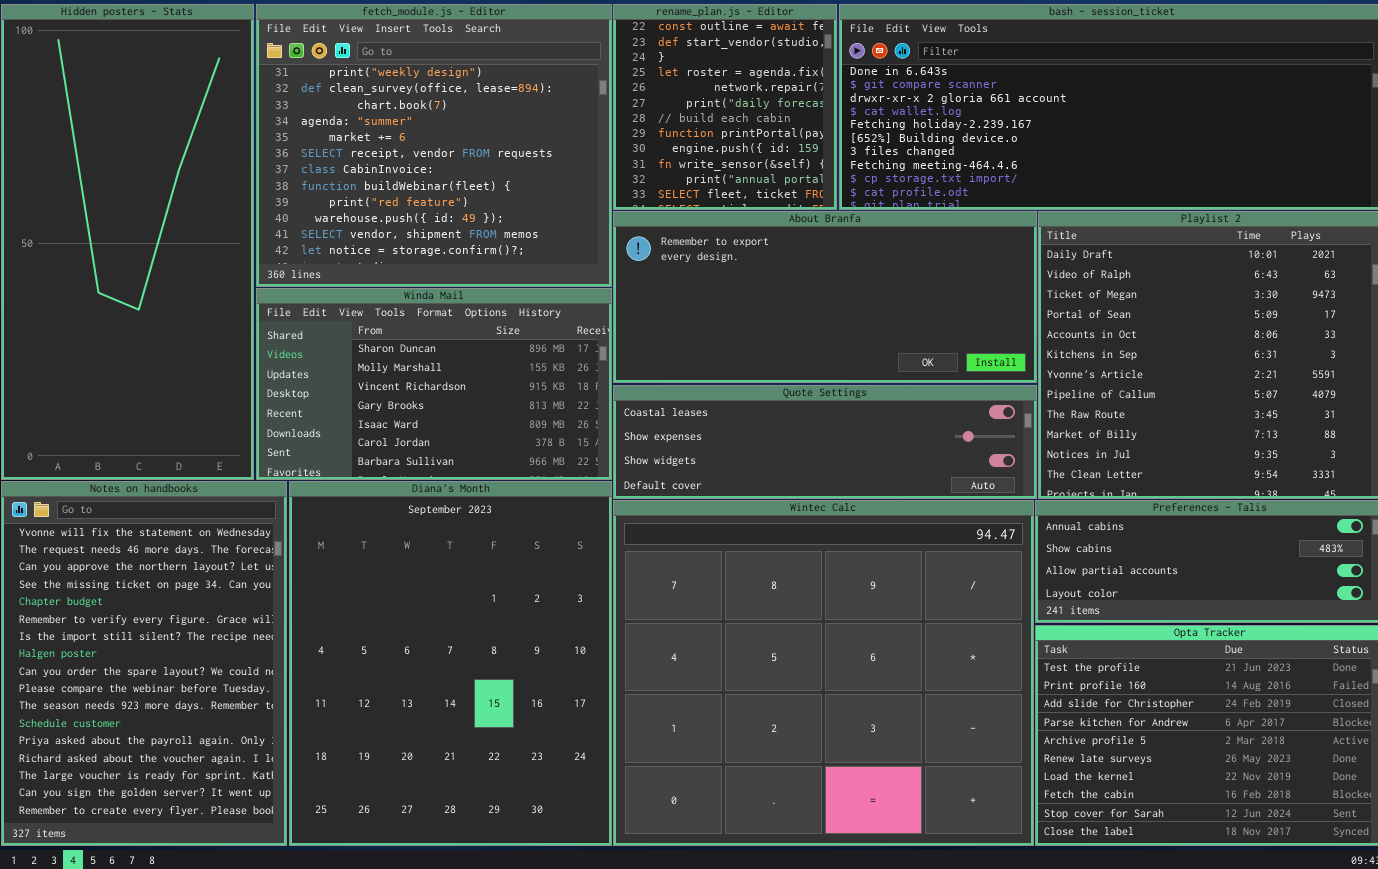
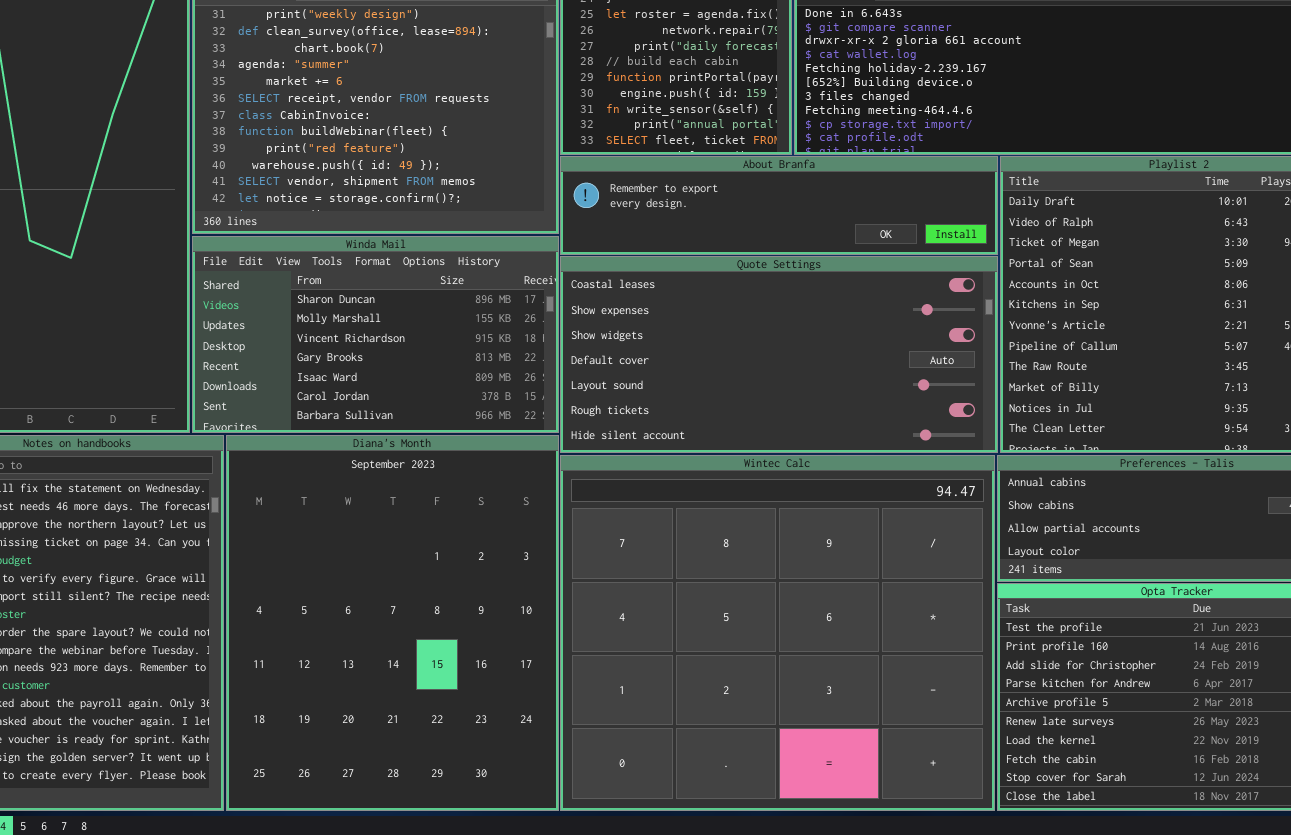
About Branfa: [613,211,1037,383] -> [560,156,998,255], resized
Quote Settings: [613,385,1037,499] -> [560,256,998,453], resized

